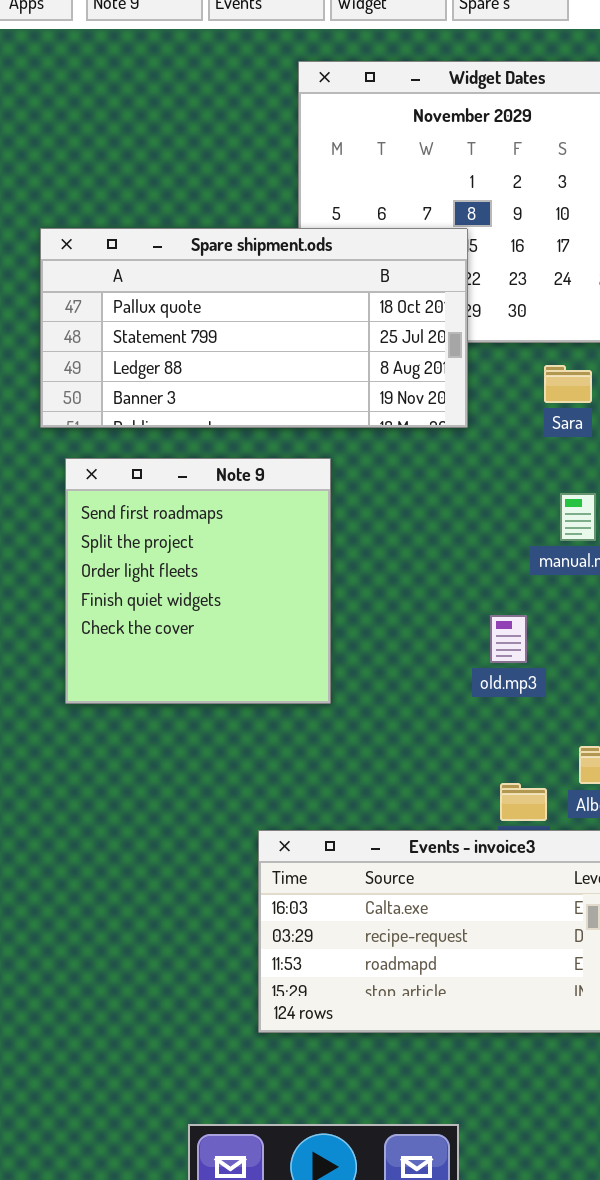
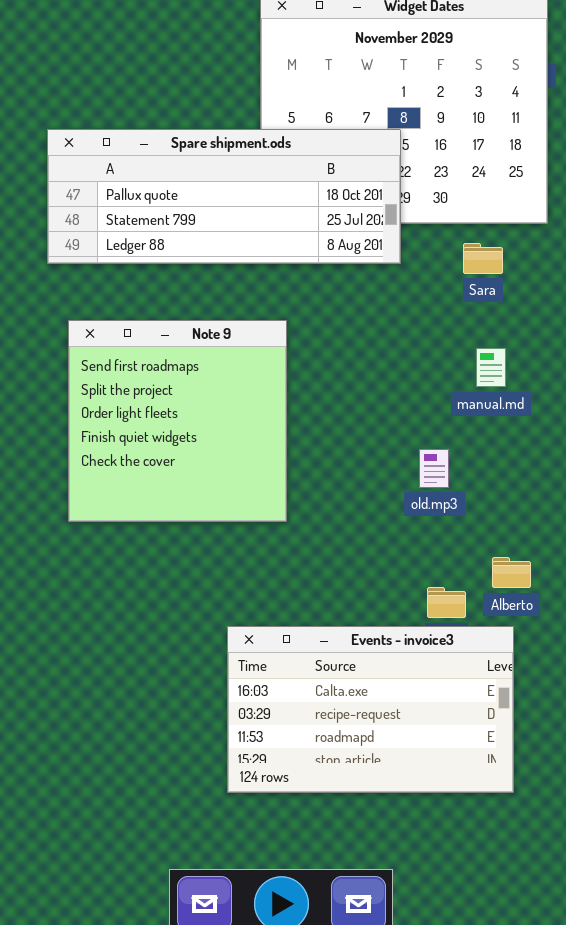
Spare shipment.ods: [40,228,468,428] -> [47,129,401,264], resized

